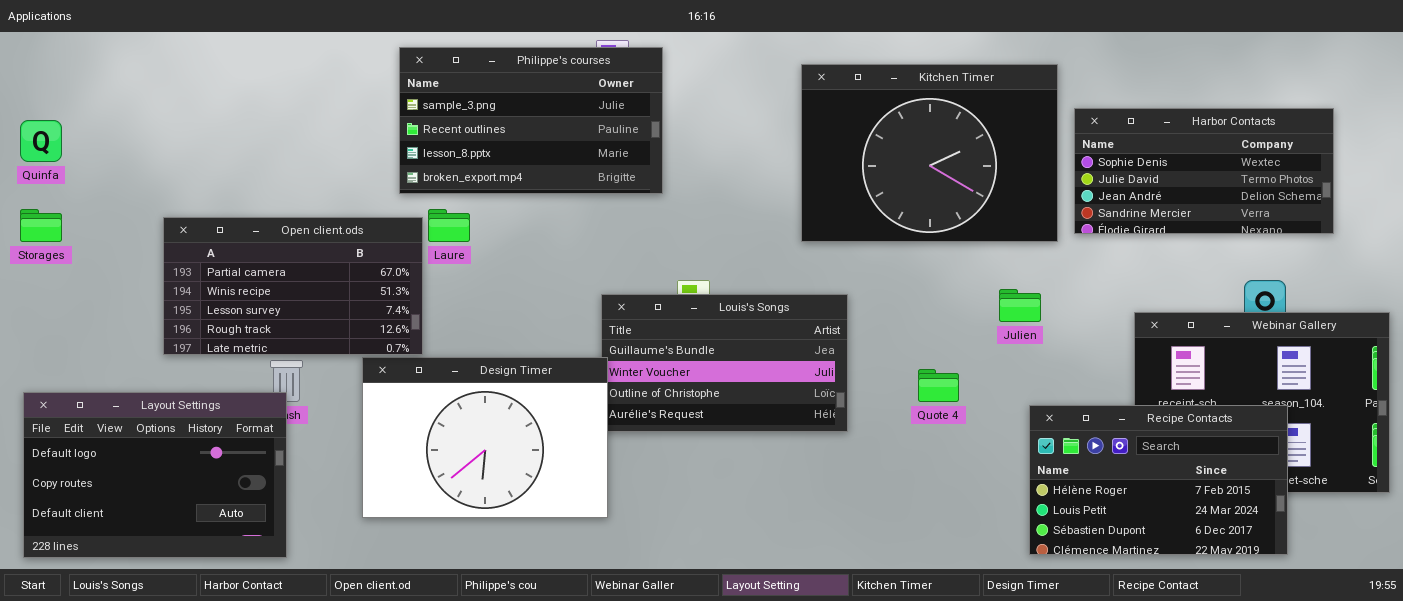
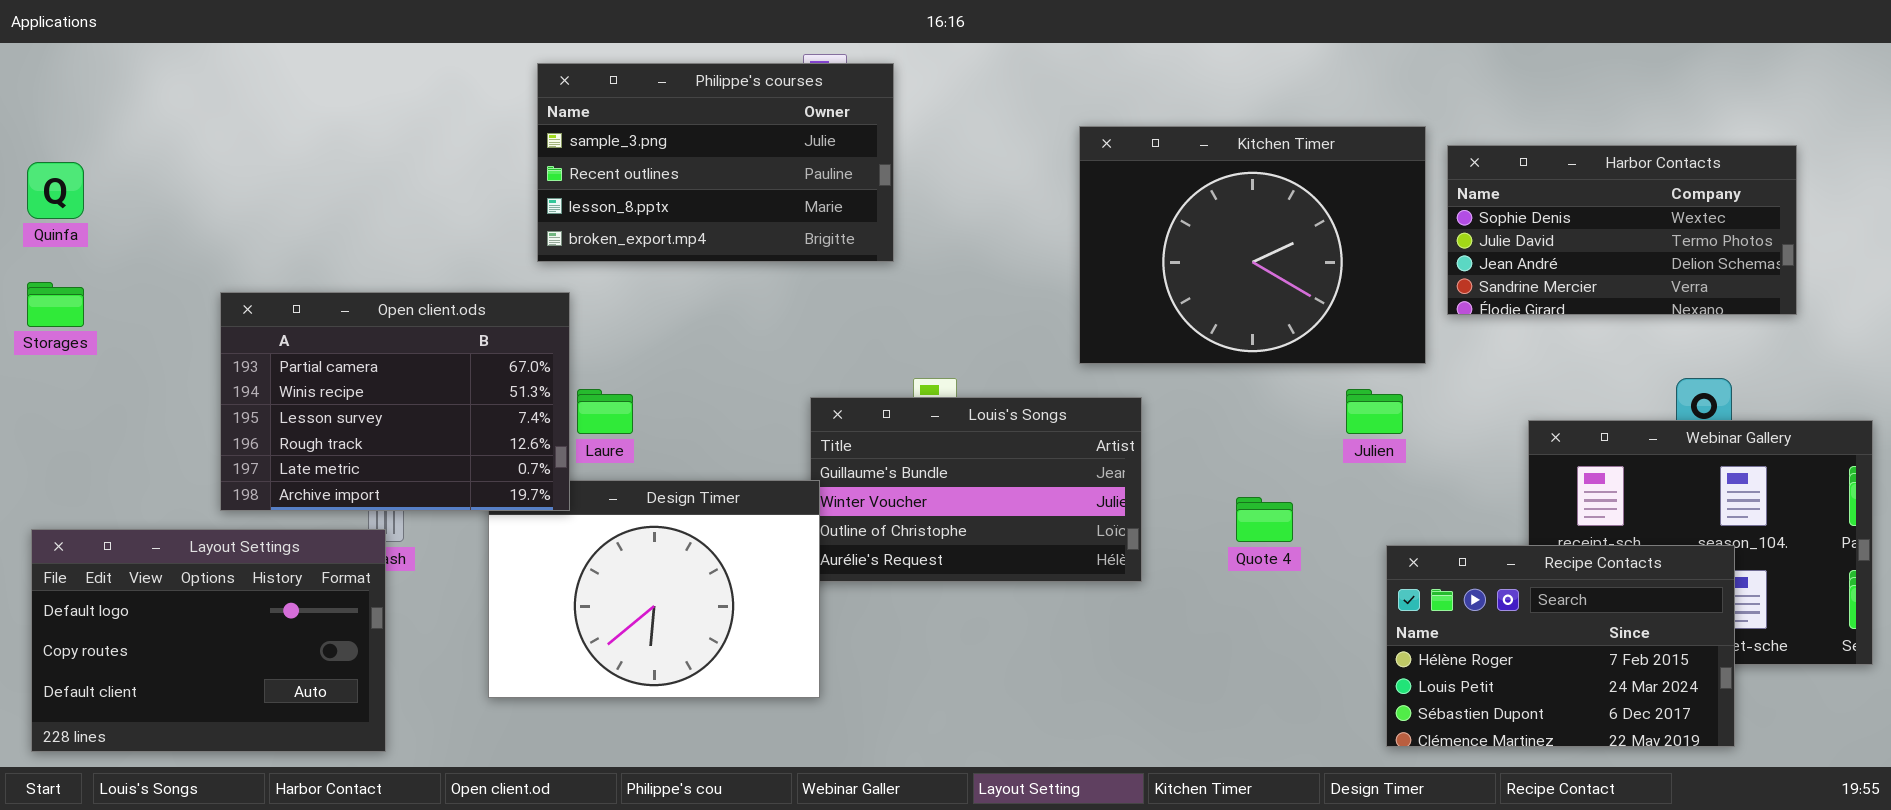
Kitchen Timer: [801,64,1058,242] -> [1079,126,1426,364], moved
Laure: [428,209,470,242] -> [577,389,633,434], moved
Open client.ods: [163,217,423,355] -> [220,292,570,511], resized

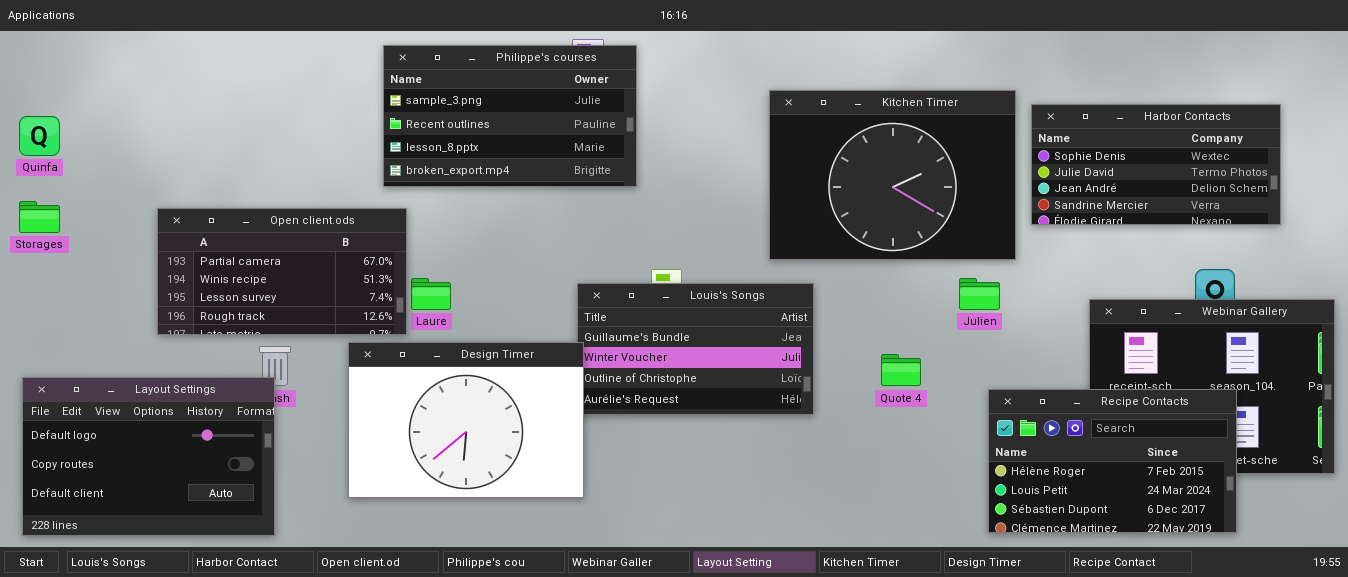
Open client.ods: [220,292,570,511] -> [157,208,407,335], resized

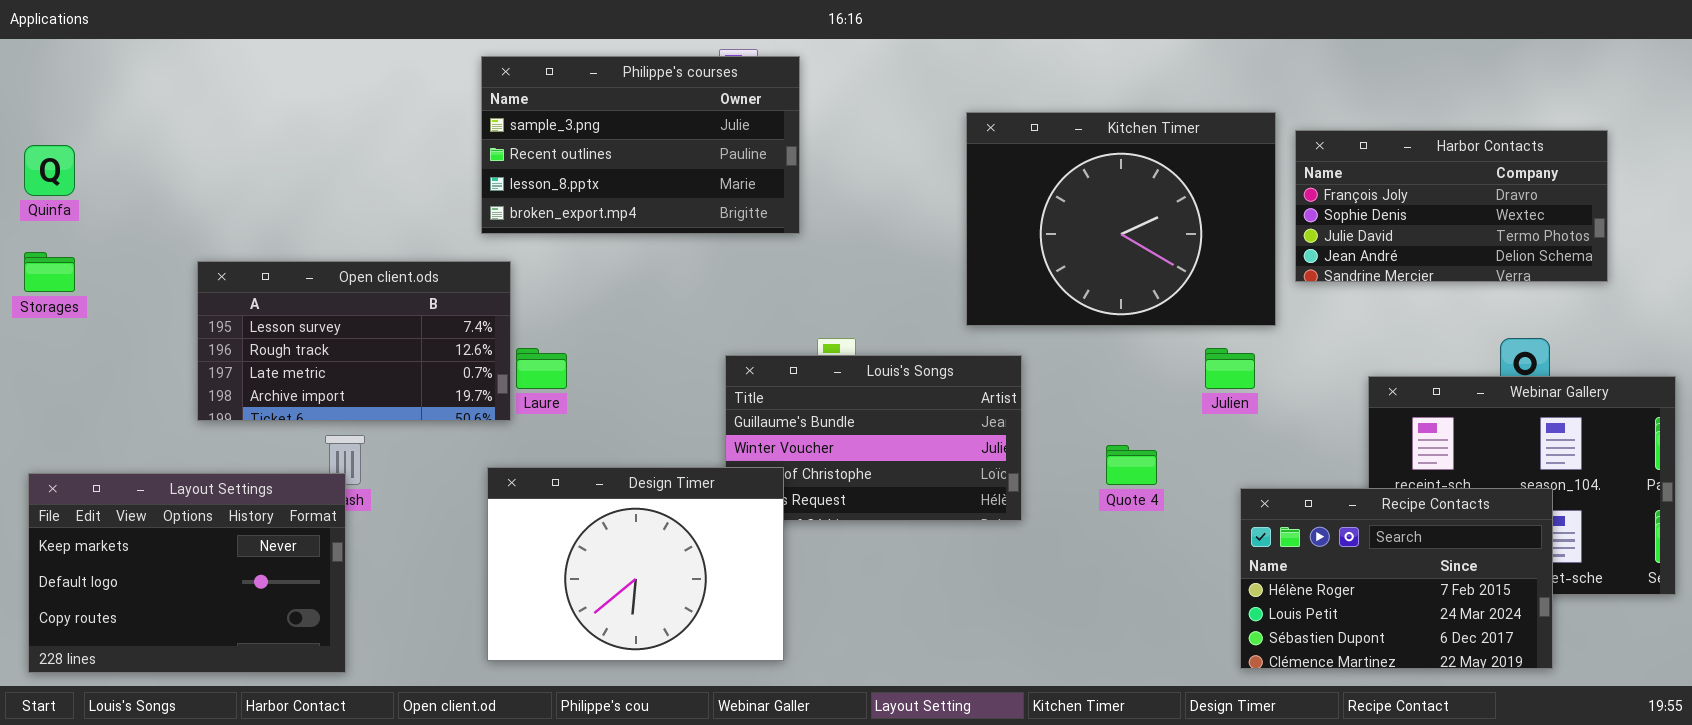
Harbor Contacts: [1031,104,1281,225] -> [1295,130,1608,282], scrolled up 1 row
Open client.ods: [157,208,407,335] -> [197,261,511,421], scrolled down 2 rows
Design Timer: [348,342,584,498] -> [487,467,784,661], moved
Layout Settings: [22,377,275,536] -> [28,473,346,673], scrolled up 1 row

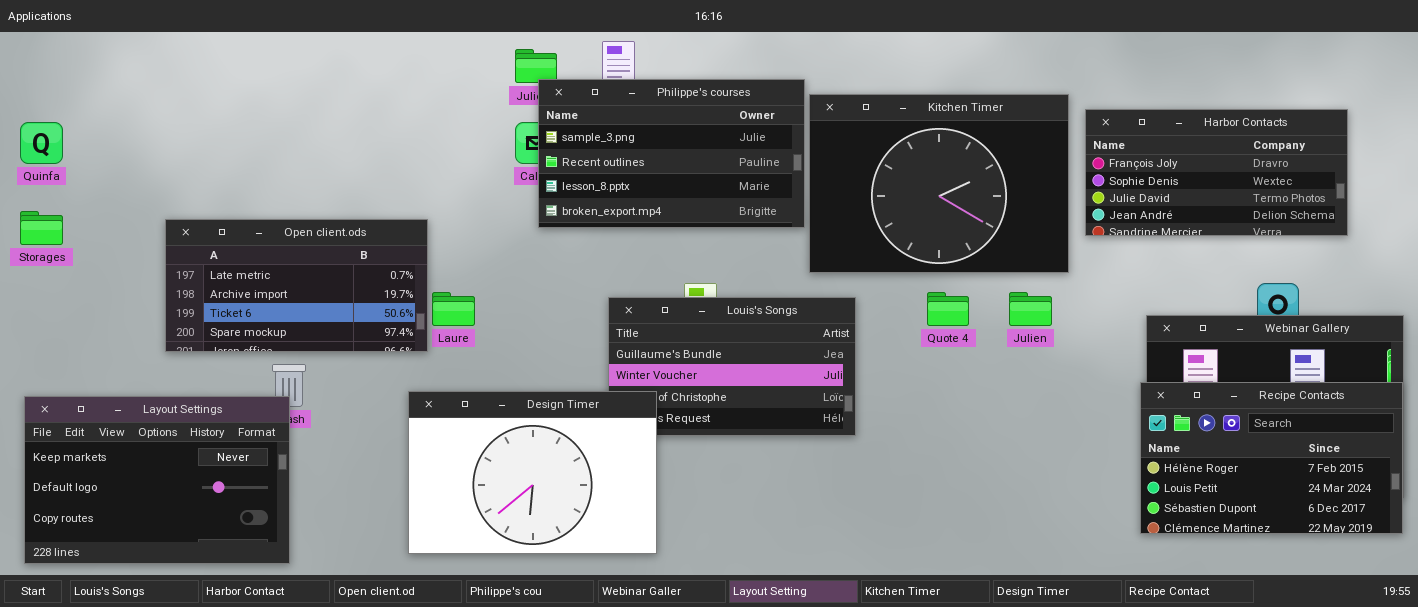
Philippe's courses: [481,56,800,234] -> [538,79,805,228], moved
Open client.ods: [197,261,511,421] -> [165,219,428,352], scrolled down 2 rows
Quote 4: [1106,445,1157,485] -> [927,292,969,326], moved
Recipe Contacts: [1240,488,1553,669] -> [1140,382,1403,534], moved

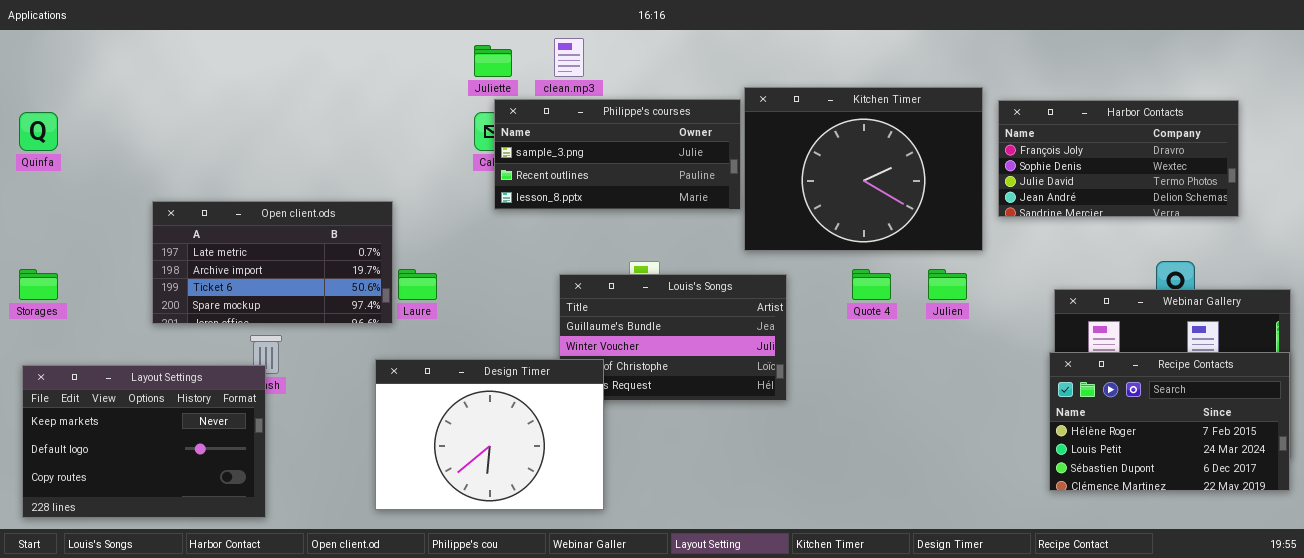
Philippe's courses: [538,79,805,228] -> [494,99,741,210], resized
Storages: [20,211,63,245] -> [19,269,58,300], moved

